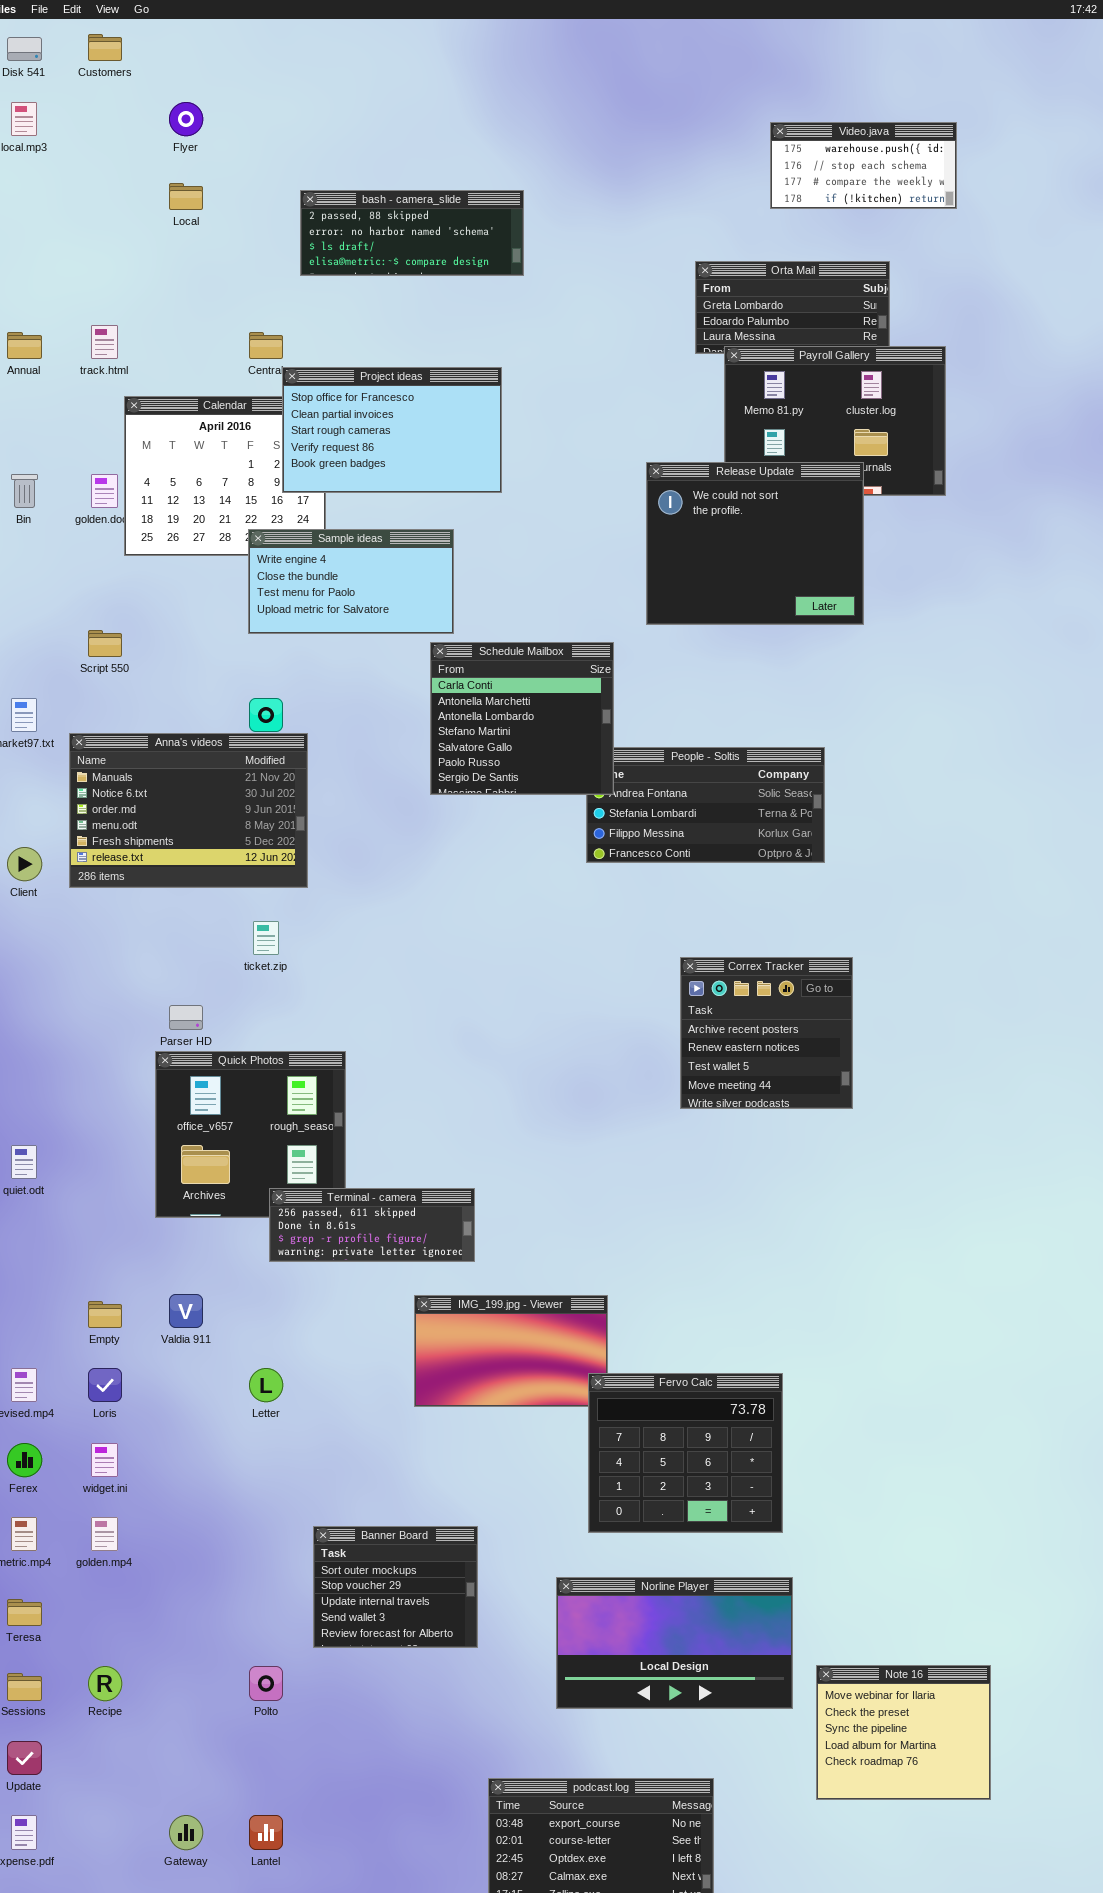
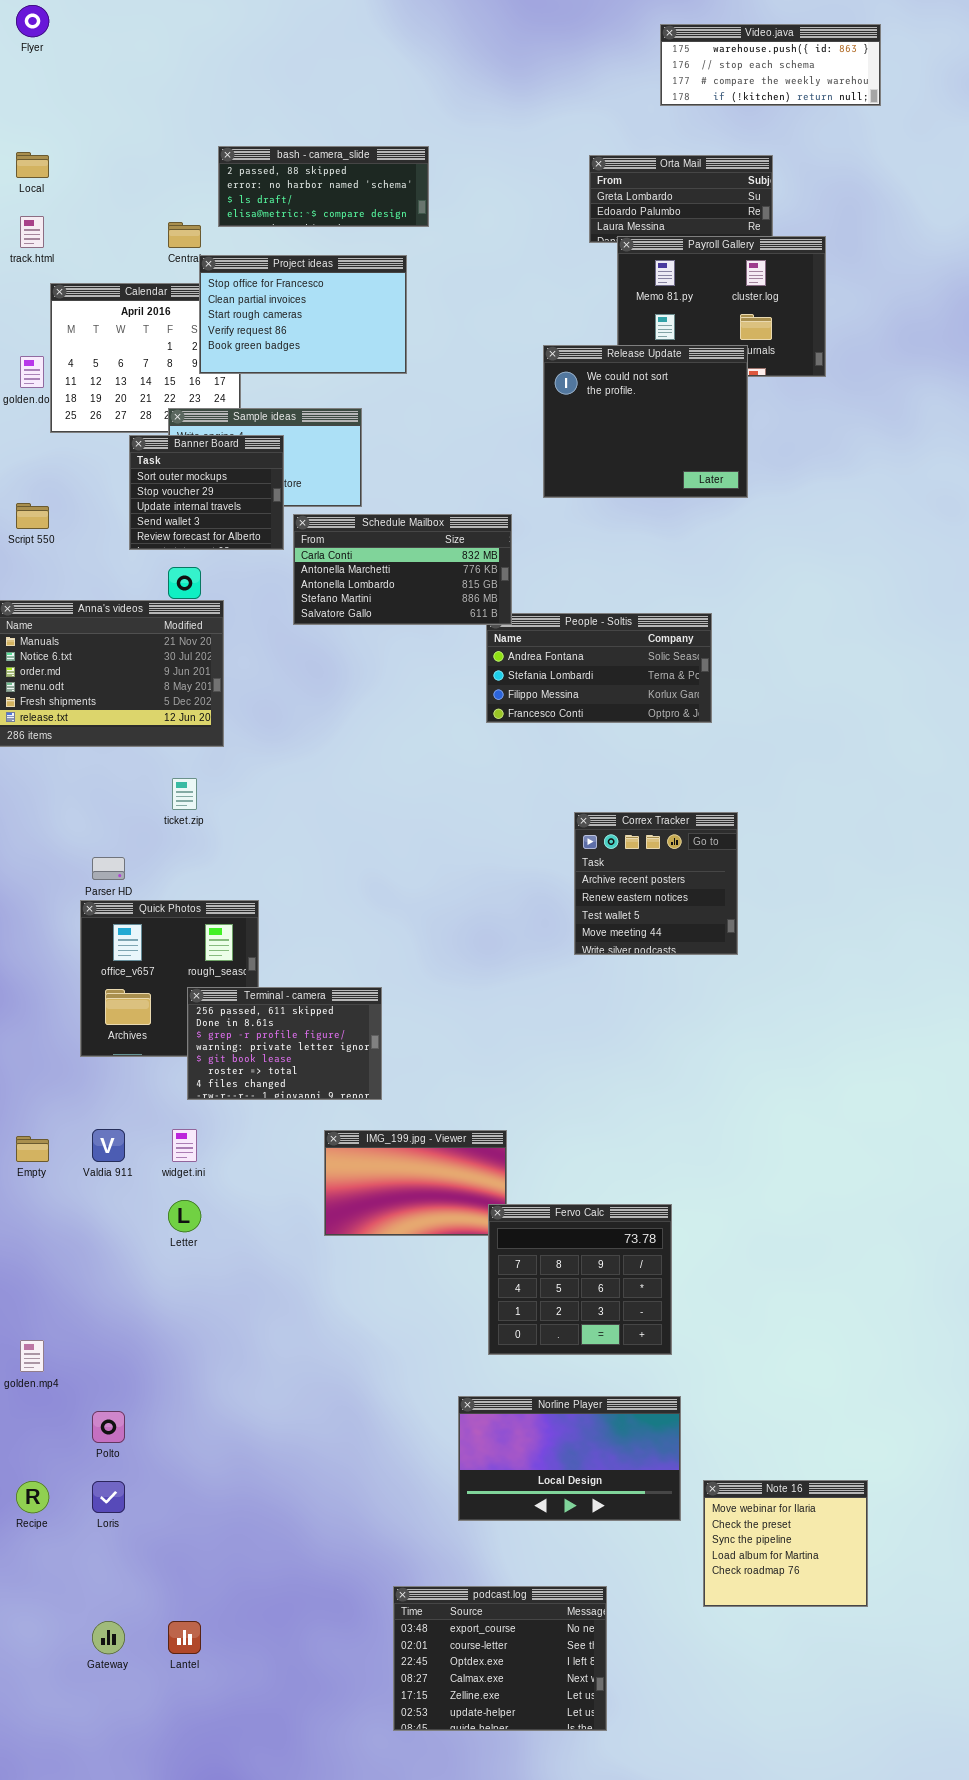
Flyer: [169,102,203,136] -> [16,5,49,37], moved
Video.java: [770,122,957,209] -> [660,24,881,106], resized
Local: [169,183,203,210] -> [16,152,49,178], moved
bash - camera_slide: [300,190,524,276] -> [218,146,429,227], moved
Schedule Mailbox: [430,642,614,795] -> [293,514,512,625], resized
Terminal - camera: [269,1188,475,1262] -> [187,987,382,1100], resized
Loris: [88,1368,122,1402] -> [92,1481,125,1513], moved
widget.ini: [91,1443,118,1477] -> [172,1129,197,1162], moved
Banner Board: [313,1526,478,1648] -> [129,435,284,550], moved
Polto: [249,1666,283,1701] -> [92,1411,125,1443], moved

